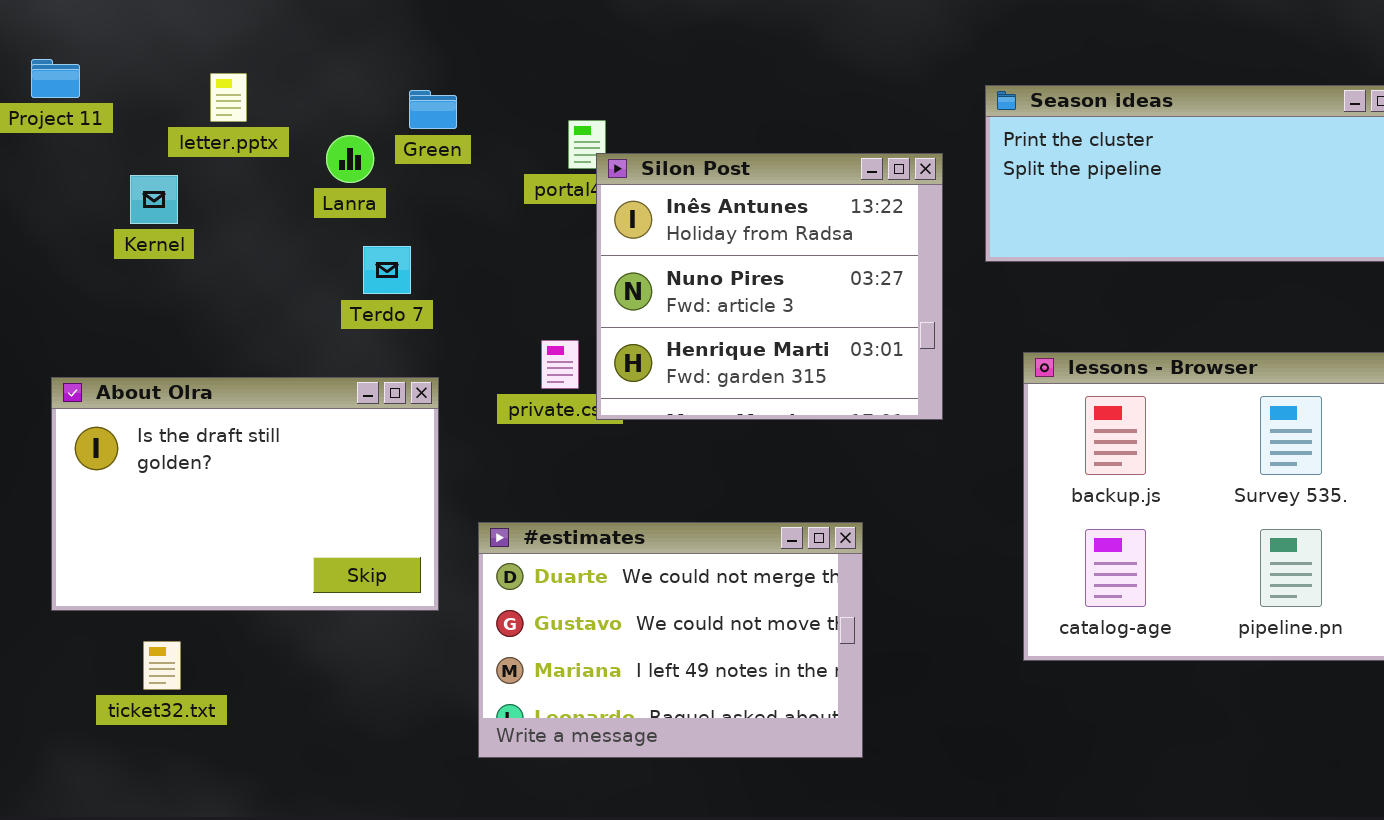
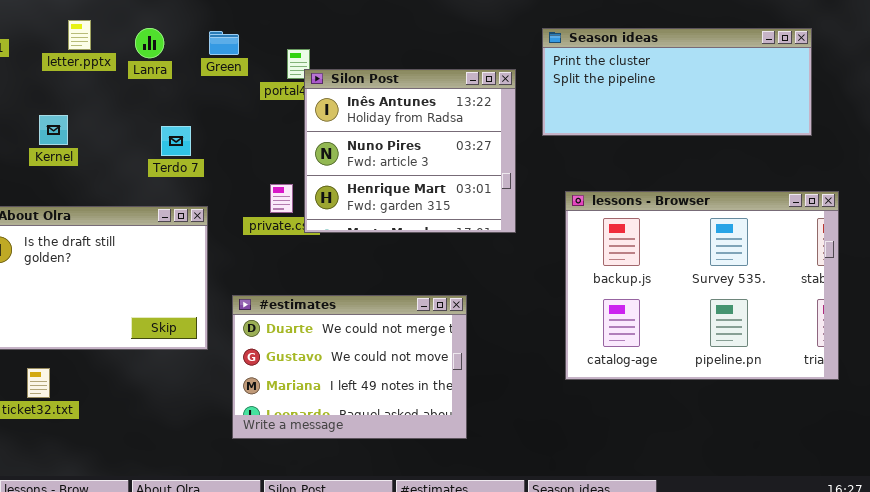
Green: [409,90,457,129] -> [209,31,239,55], moved
Lanra: [326,135,374,183] -> [135,28,164,58], moved
Kernel: [130,175,178,224] -> [39,115,68,145], moved

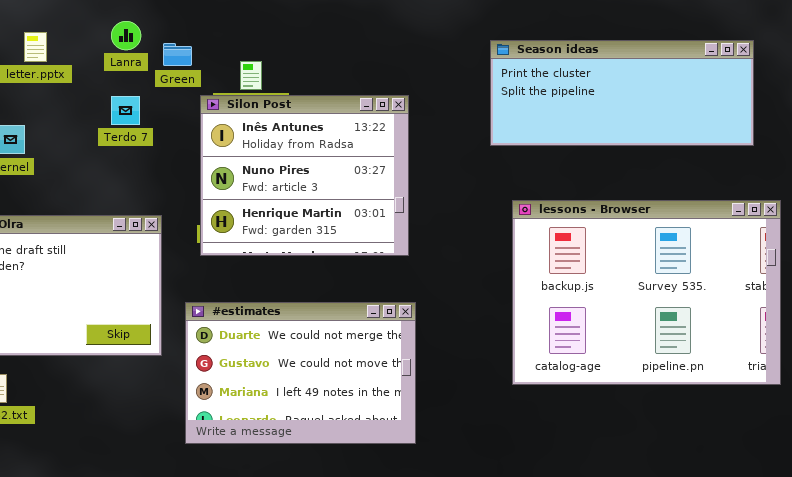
Lanra: [135,28,164,58] -> [111,21,141,50], moved
Silon Post: [304,69,516,233] -> [200,95,409,256], moved
Terdo 7: [161,126,191,156] -> [111,96,140,125], moved

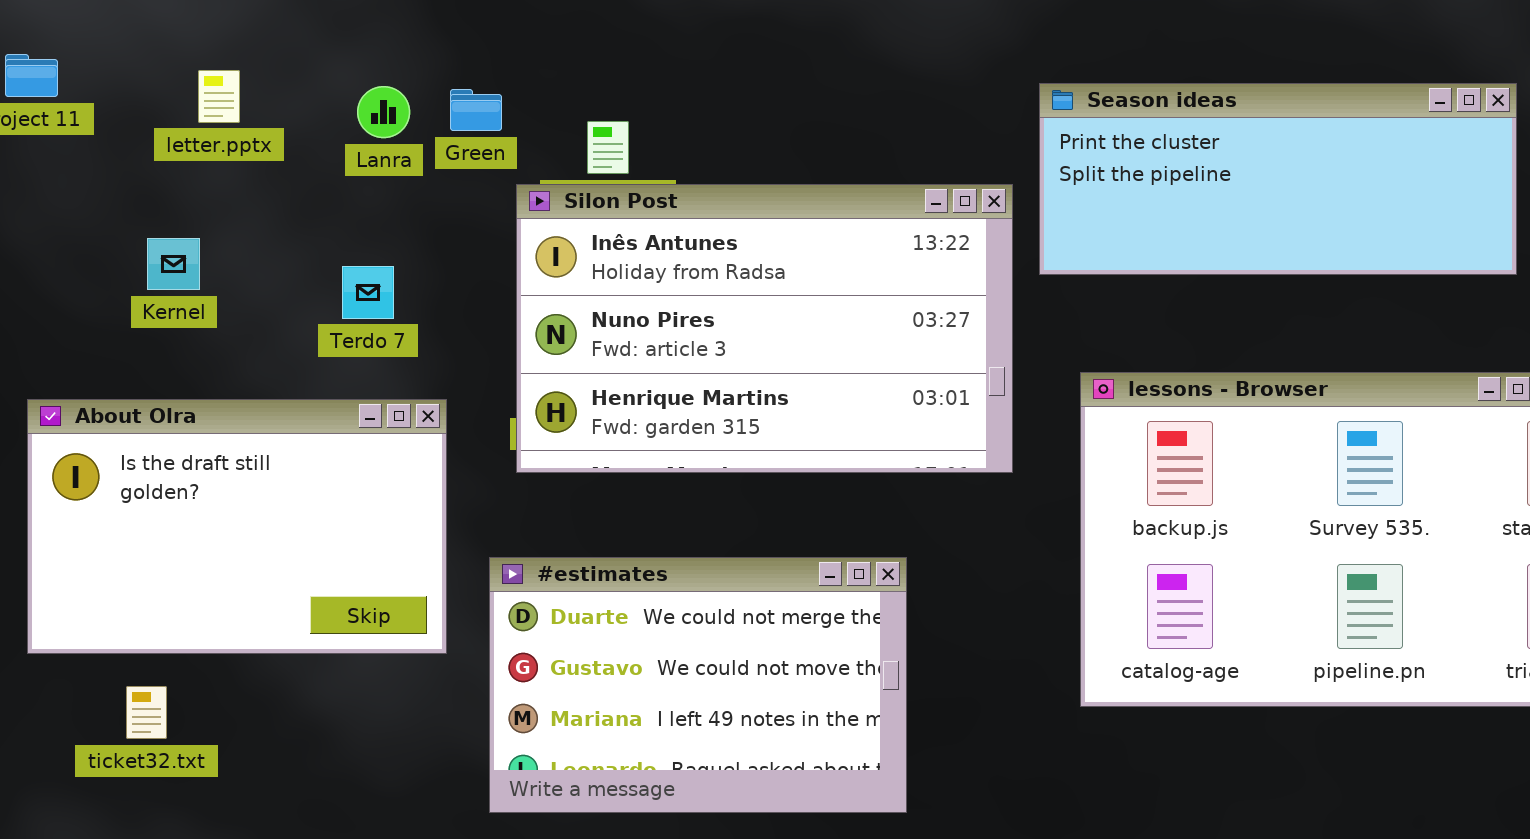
Lanra: [111,21,141,50] -> [357,86,410,138], moved
Silon Post: [200,95,409,256] -> [516,184,1013,473], resized
Terdo 7: [111,96,140,125] -> [342,266,394,319], moved

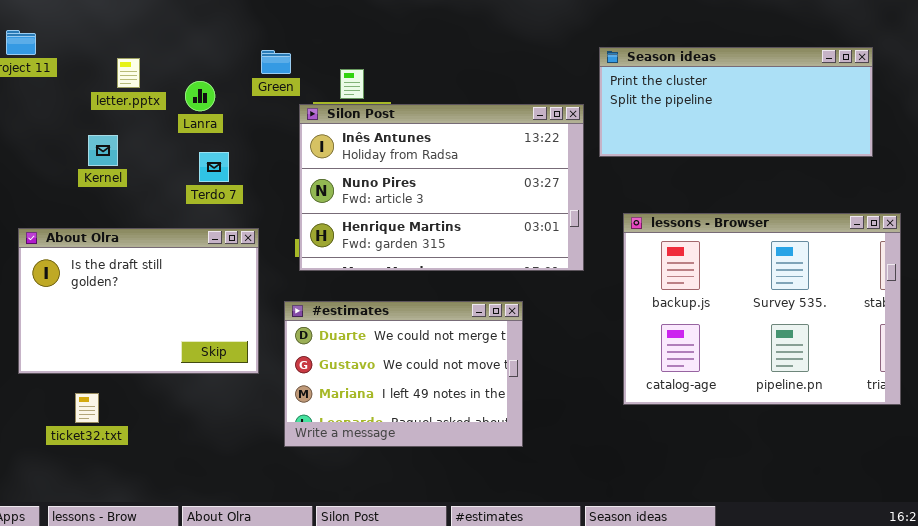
letter.pptx: [198,70,240,123] -> [117,58,140,88], moved
Lanra: [357,86,410,138] -> [185,81,215,111], moved
#estimates: [489,557,907,813] -> [284,301,523,447], moved

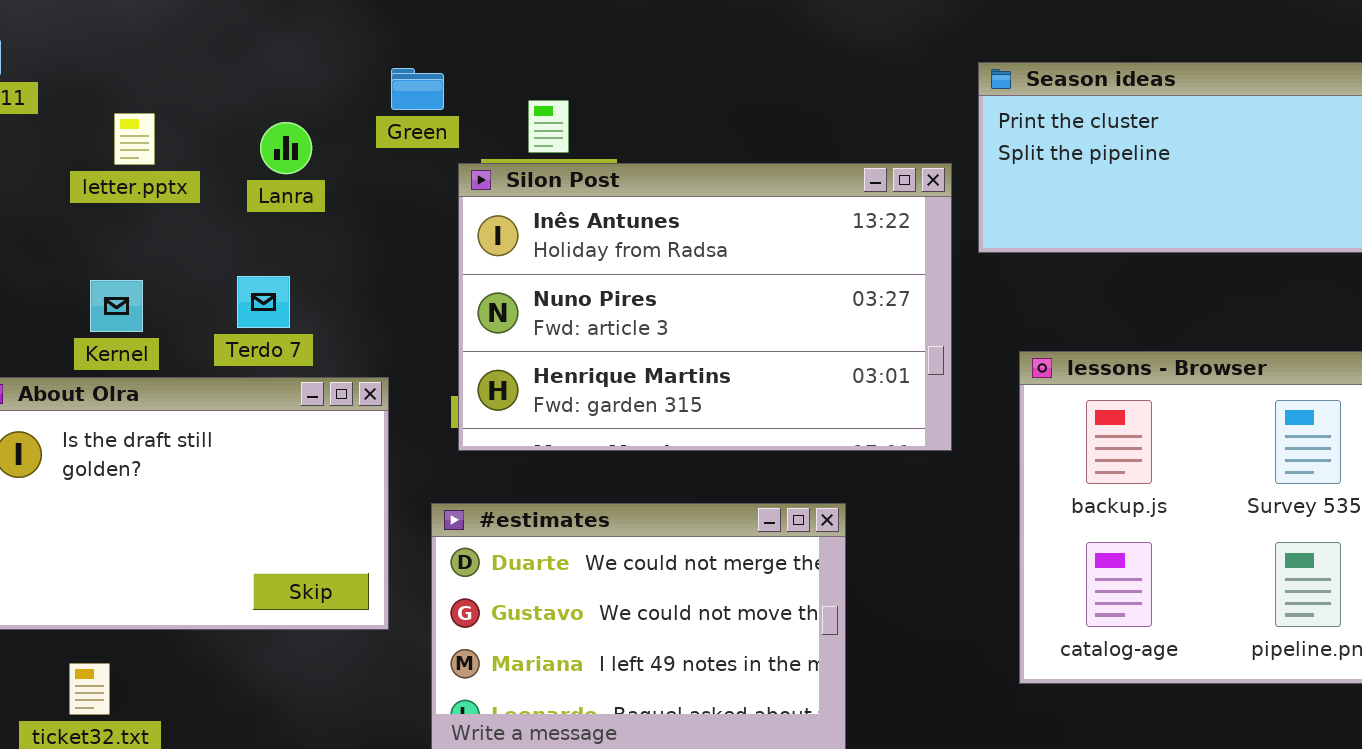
letter.pptx: [117,58,140,88] -> [114,113,155,165], moved
Kernel: [88,135,118,166] -> [90,280,143,332], moved
Terdo 7: [199,152,229,182] -> [237,276,290,328], moved

